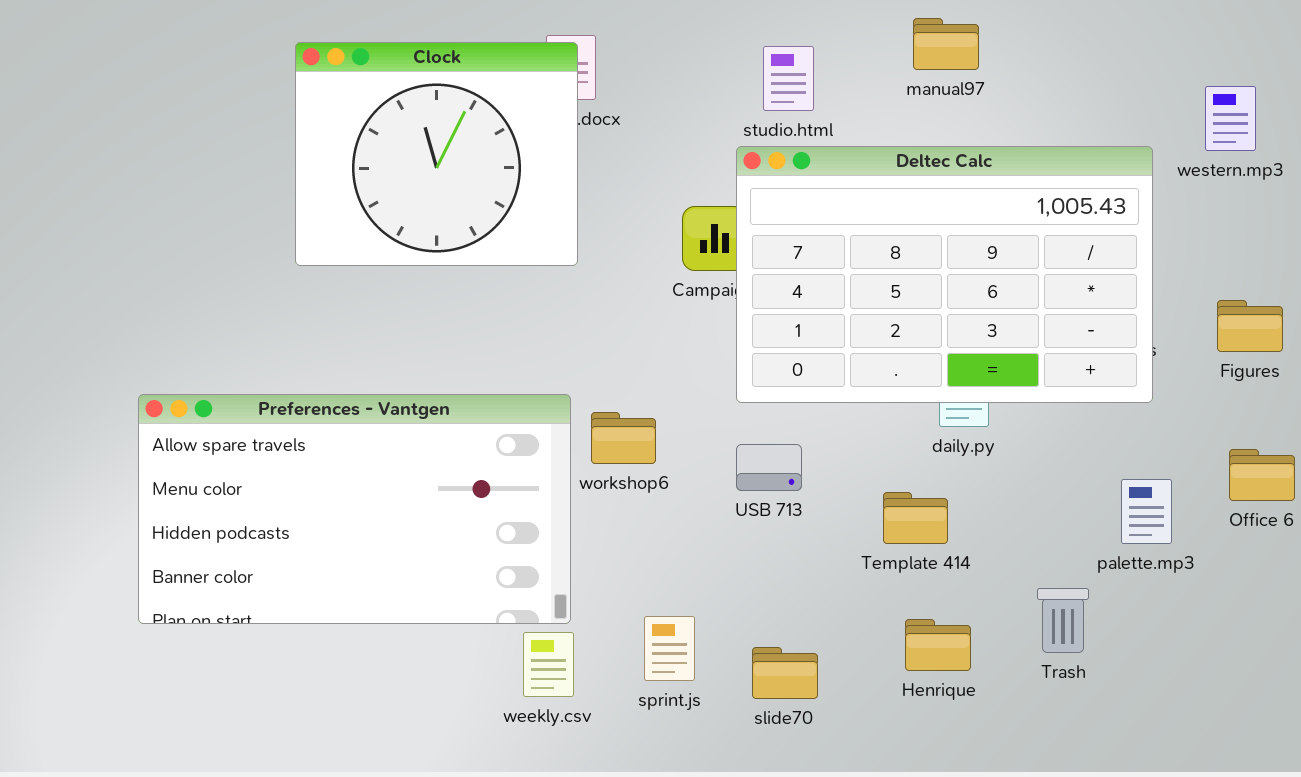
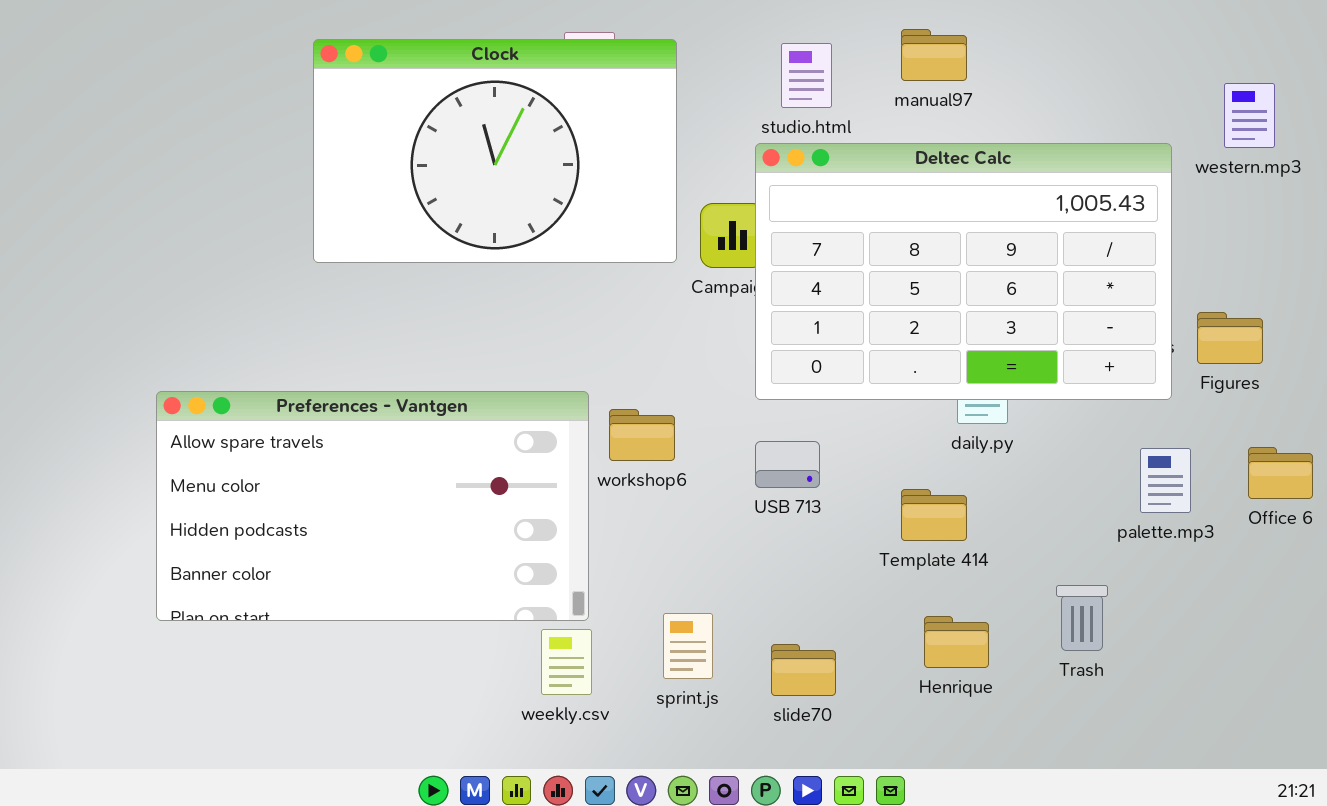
manual97: [913,18,979,70] -> [901,29,967,81], moved
Clock: [295,42,578,266] -> [313,39,677,263], resized
Figures: [1217,300,1283,352] -> [1197,312,1263,364], moved
palette.mp3: [1121,479,1172,544] -> [1140,448,1191,513], moved

